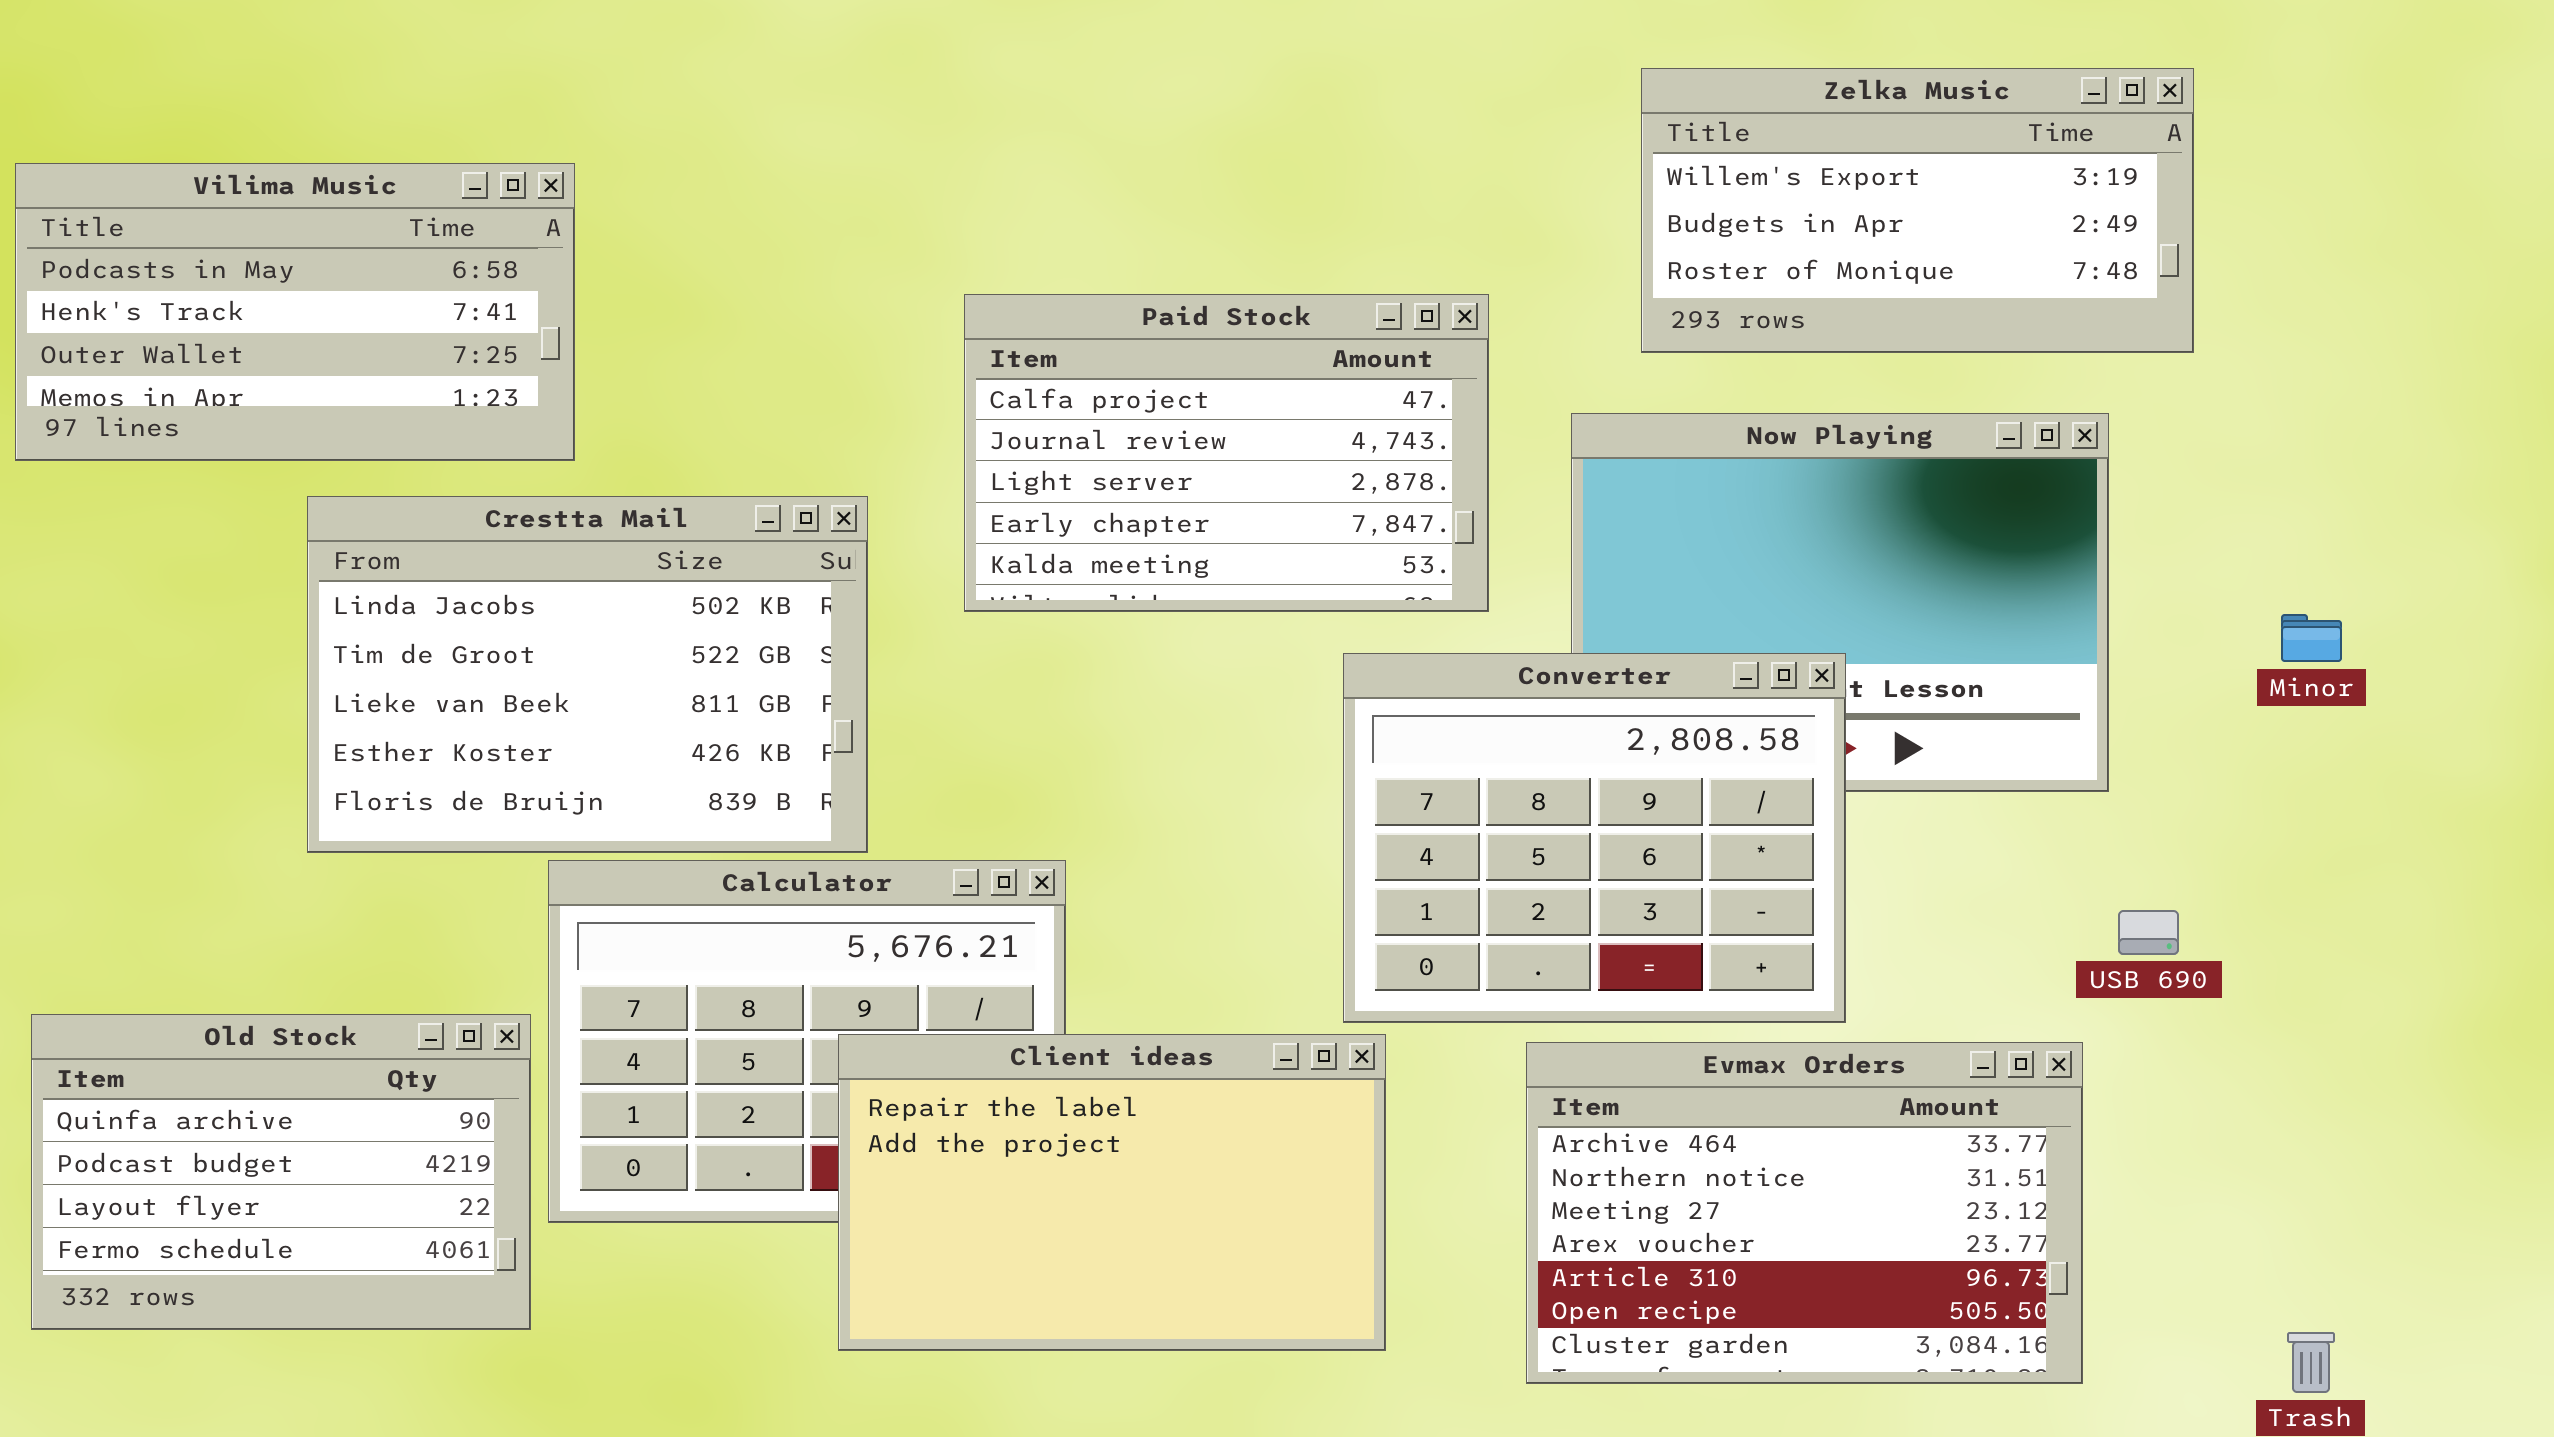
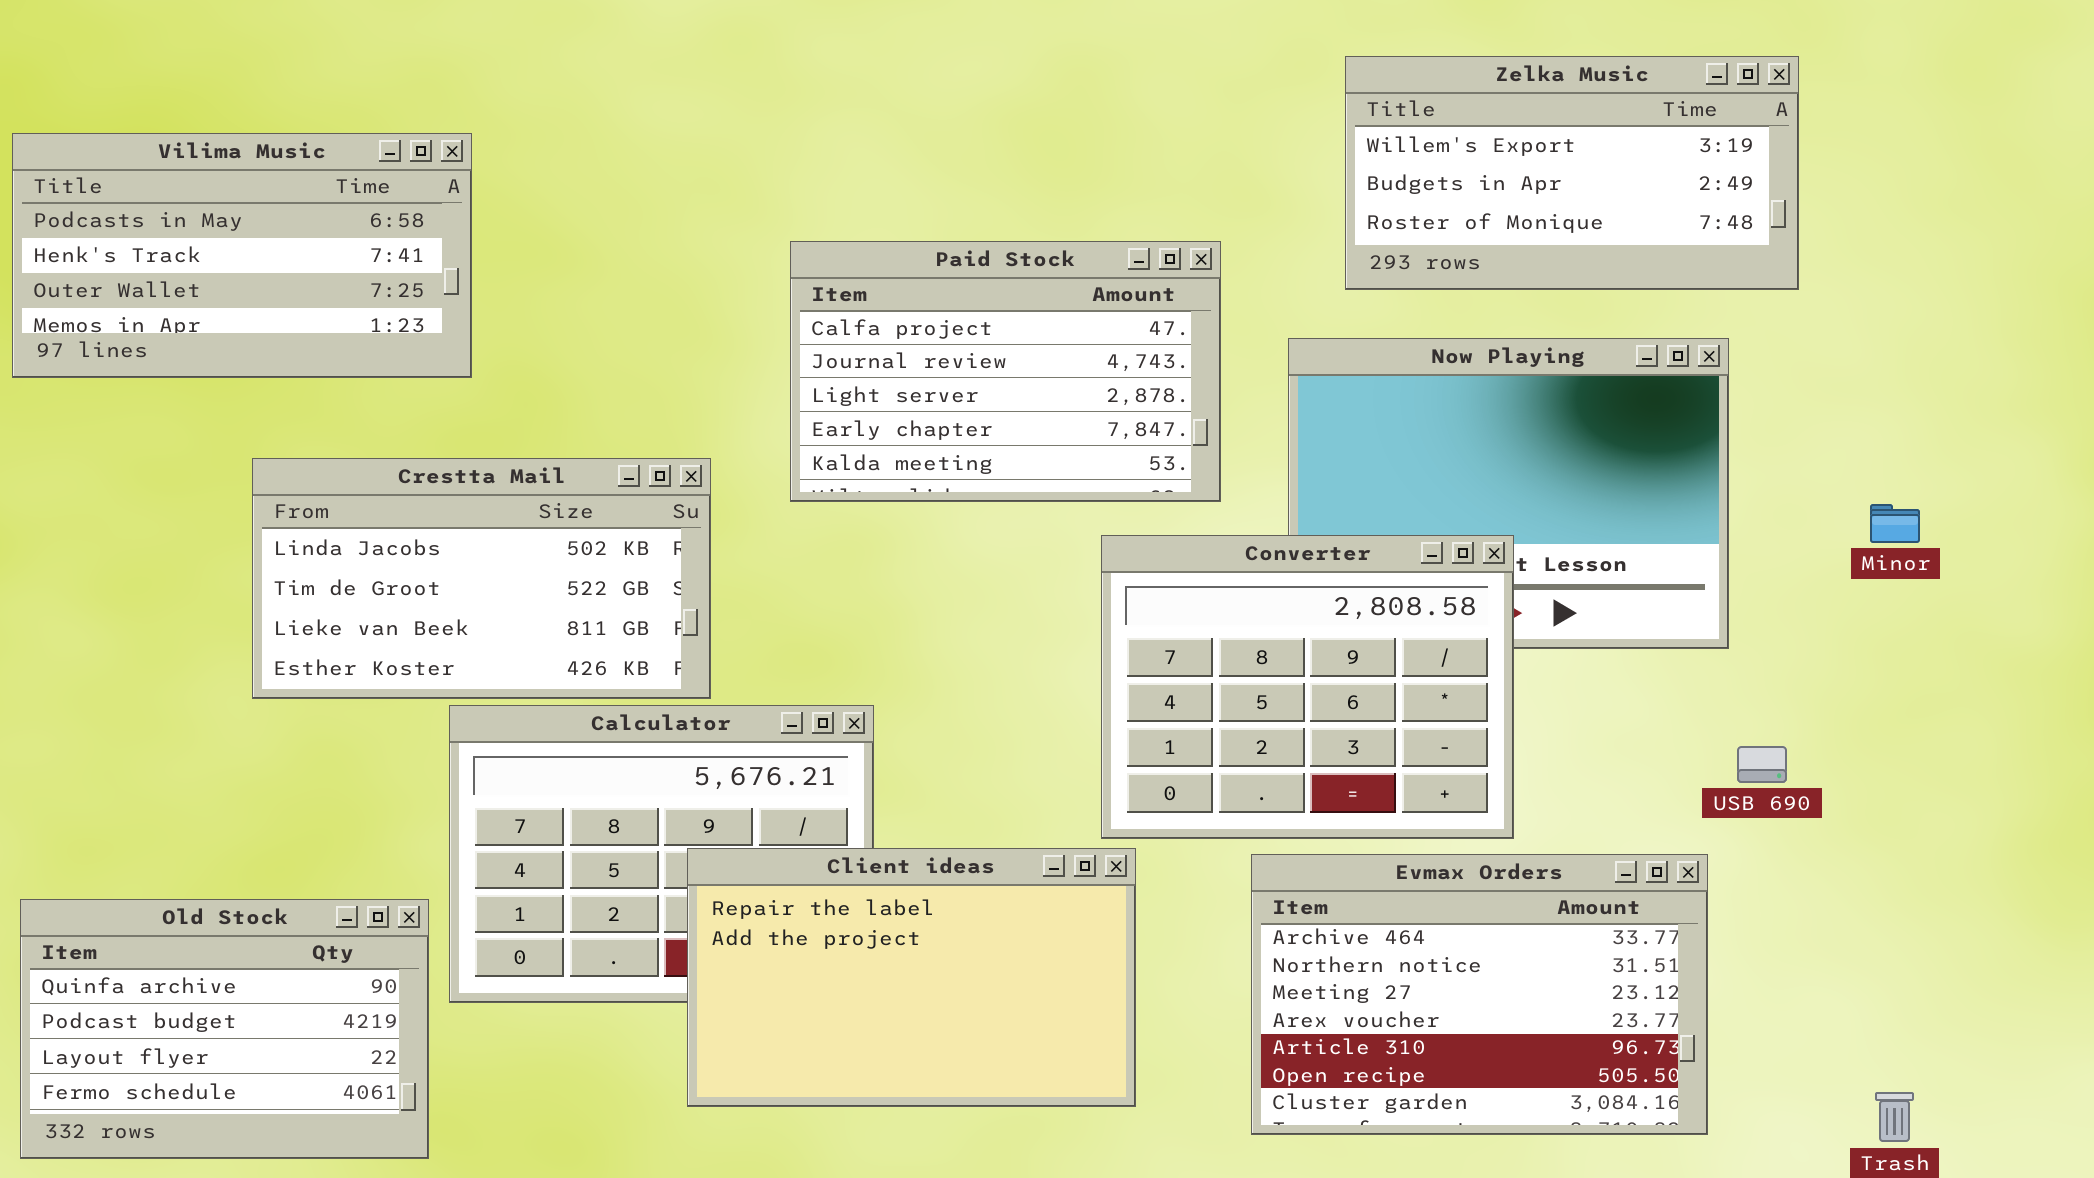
Crestta Mail: [307,496,868,853] -> [252,458,711,699], resized
Old Stock: [31,1014,531,1330] -> [20,899,429,1159], moved

